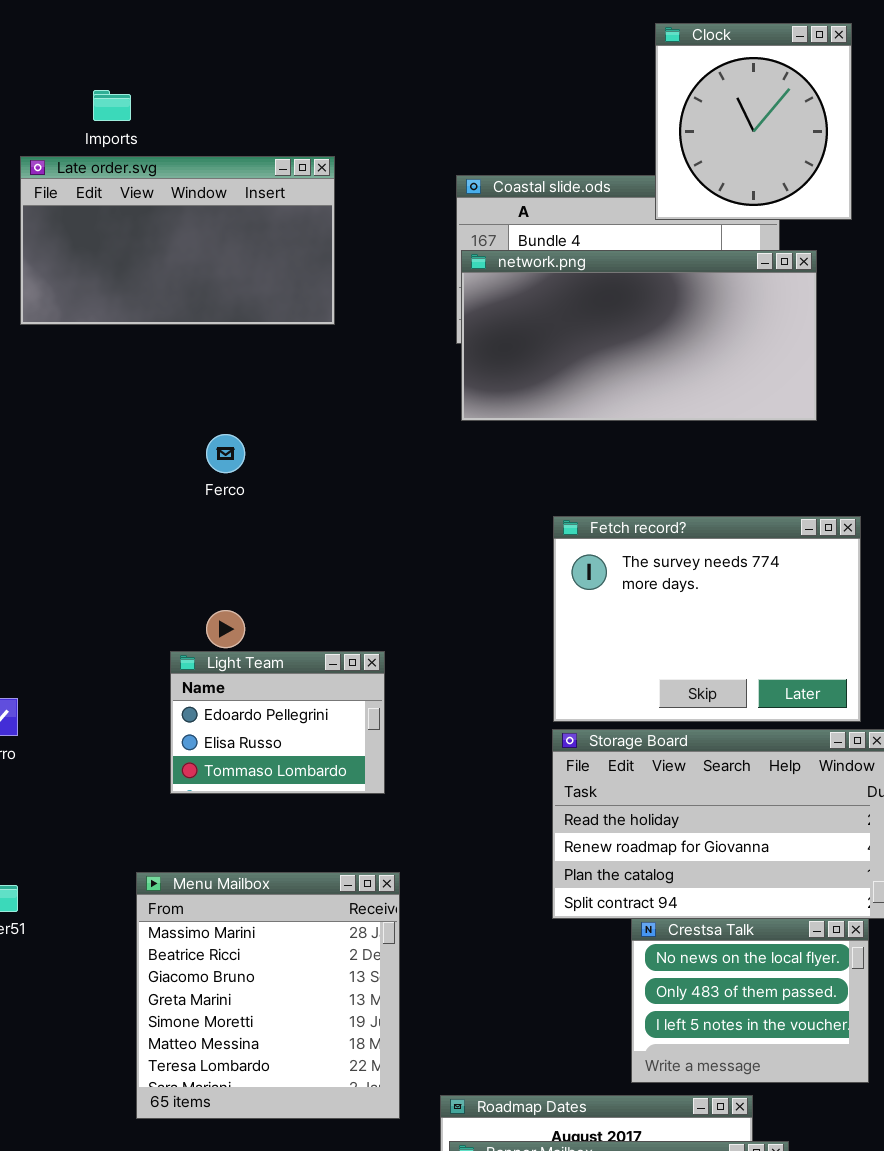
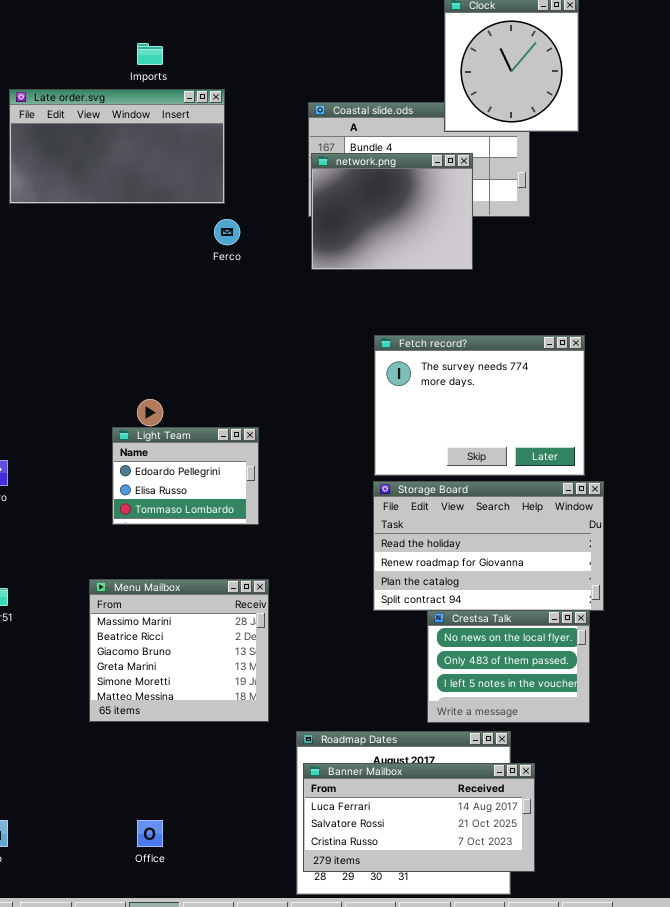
Imports: [93,90,131,121] -> [137,43,163,65], moved
network.png: [461,250,817,421] -> [311,153,473,270], resized
Ferco: [206,434,245,473] -> [214,219,240,245], moved
Menu Mailbox: [136,872,400,1119] -> [89,579,269,722], resized

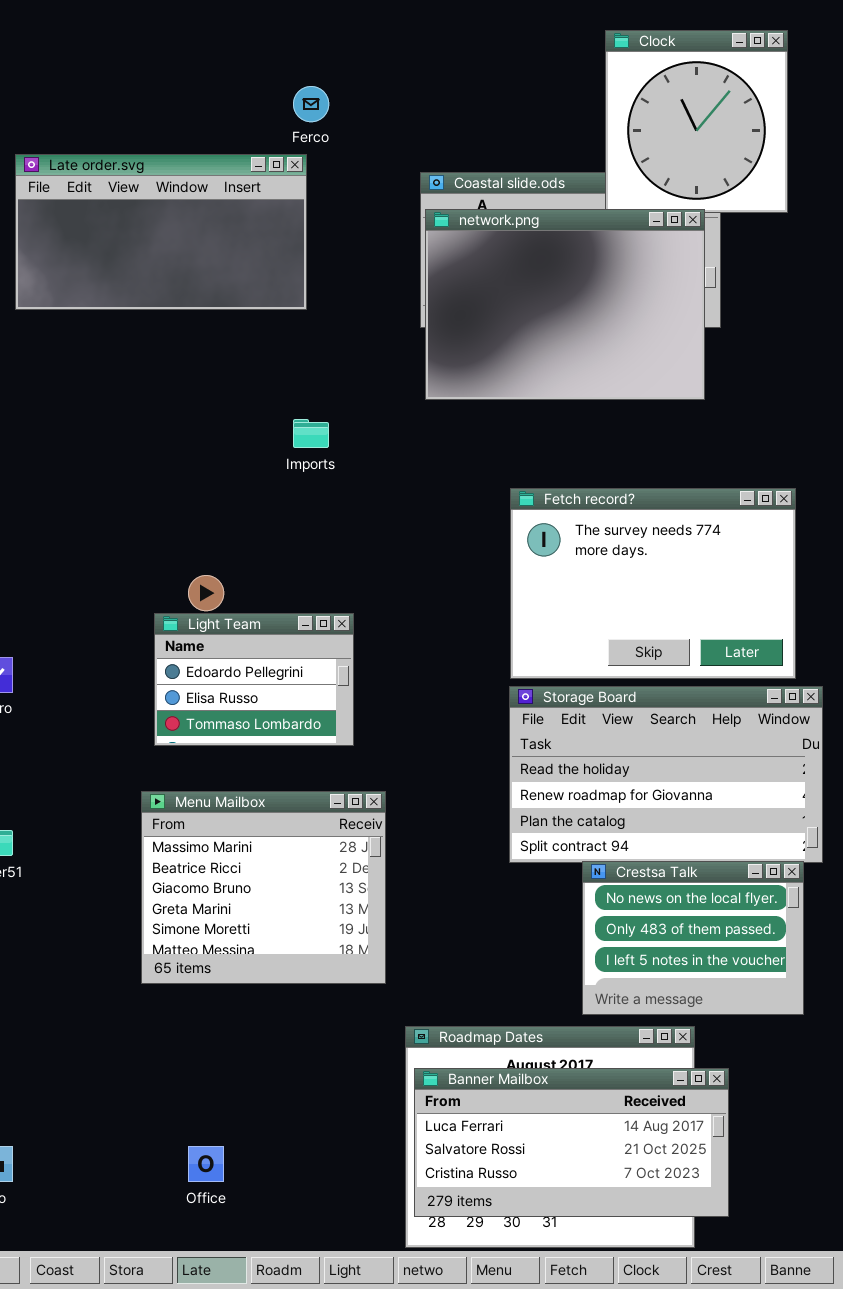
Imports: [137,43,163,65] -> [293,419,329,448], moved
network.png: [311,153,473,270] -> [425,209,705,400], resized
Ferco: [214,219,240,245] -> [293,86,329,122], moved
Menu Mailbox: [89,579,269,722] -> [141,791,386,984], moved

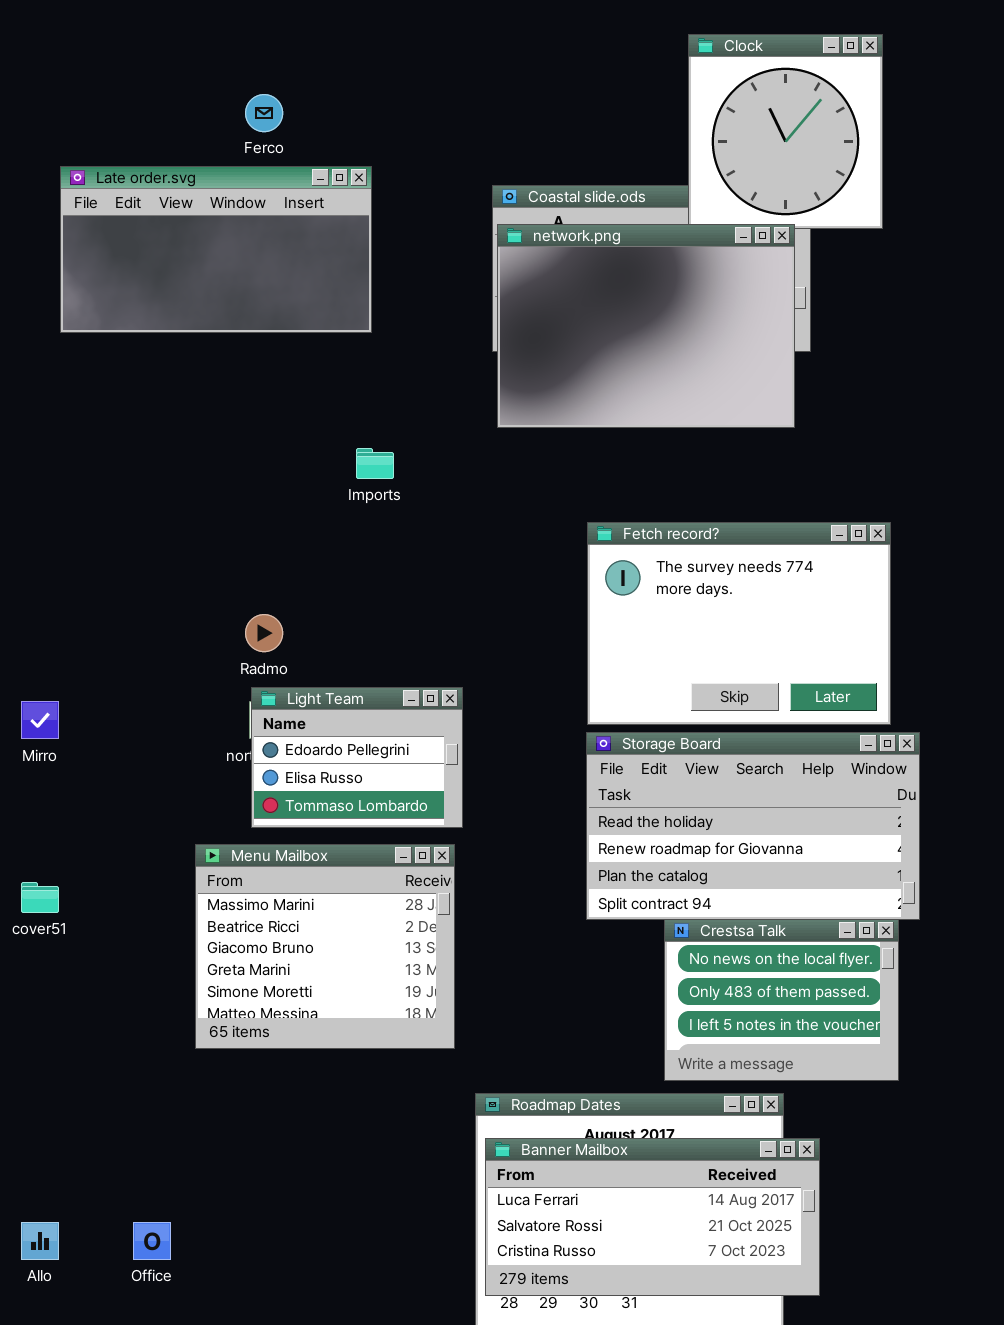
Ferco: [293,86,329,122] -> [245,94,283,132], moved
Light Team: [154,613,354,746] -> [251,687,463,828], moved
Office: [188,1146,224,1182] -> [133,1222,171,1260], moved

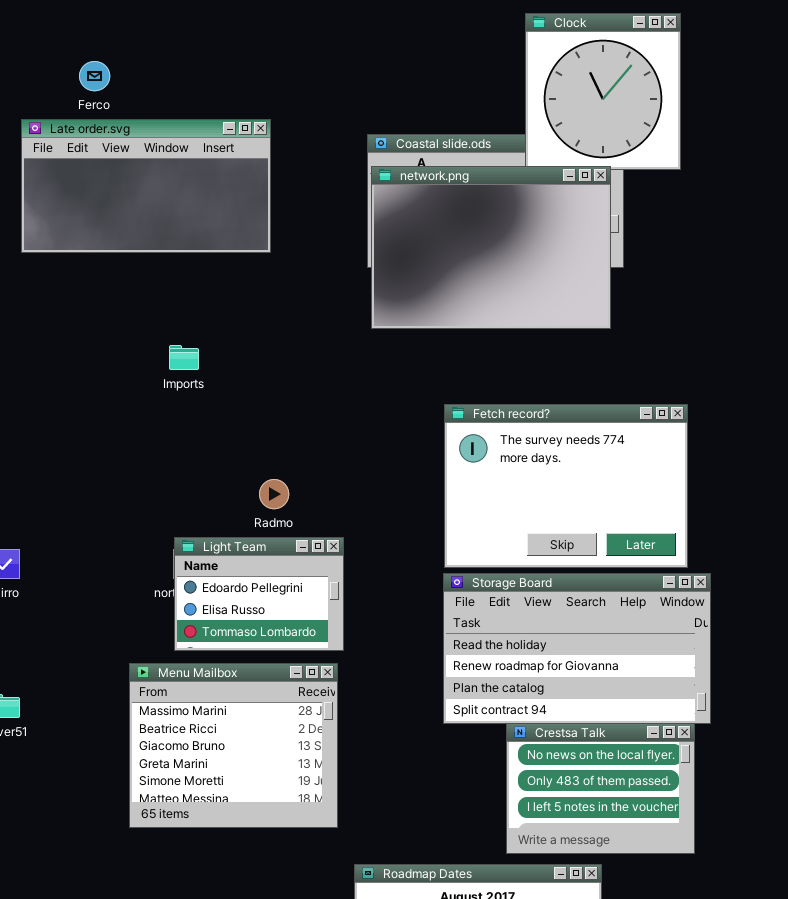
Ferco: [245,94,283,132] -> [79,61,110,91], moved
Imports: [356,448,394,479] -> [169,345,199,370], moved
Radmo: [245,614,283,652] -> [259,479,289,509], moved

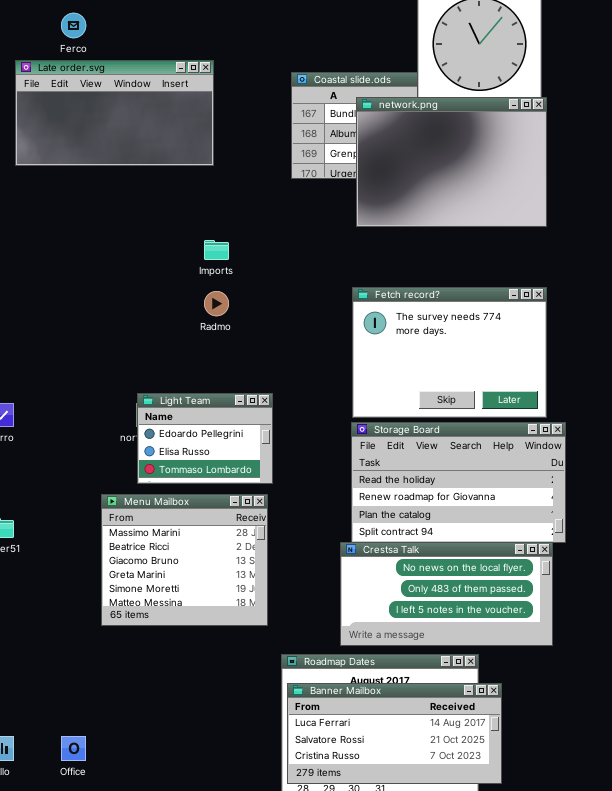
network.png: [371,166,611,329] -> [356,97,547,227], moved
Imports: [169,345,199,370] -> [204,240,229,260], moved
Radmo: [259,479,289,509] -> [204,291,229,316], moved
Crestsa Talk: [506,723,695,854] -> [340,542,553,646], resized

